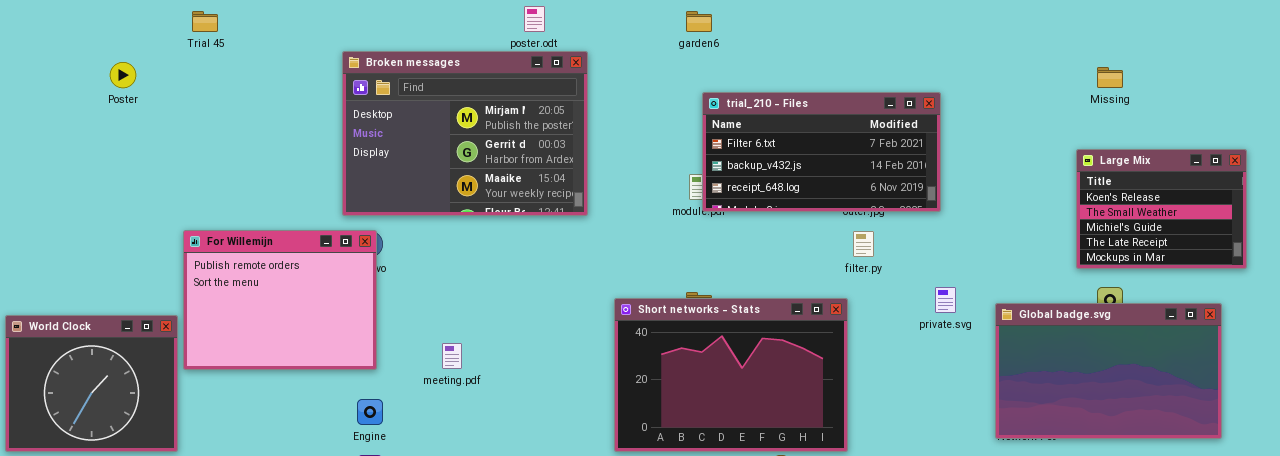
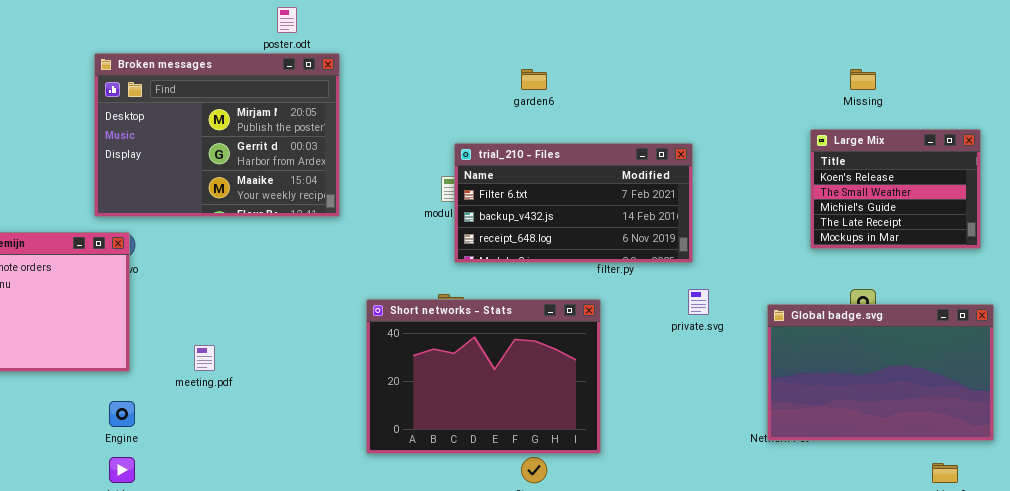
garden6: [686,11,712,32] -> [521,69,547,90], moved
trial_210 - Files: [702,92,941,212] -> [454,143,693,263], moved
Large Mix: [1076,149,1247,269] -> [810,129,981,249], moved
Global badge.svg: [995,303,1222,439] -> [767,304,994,441], moved

